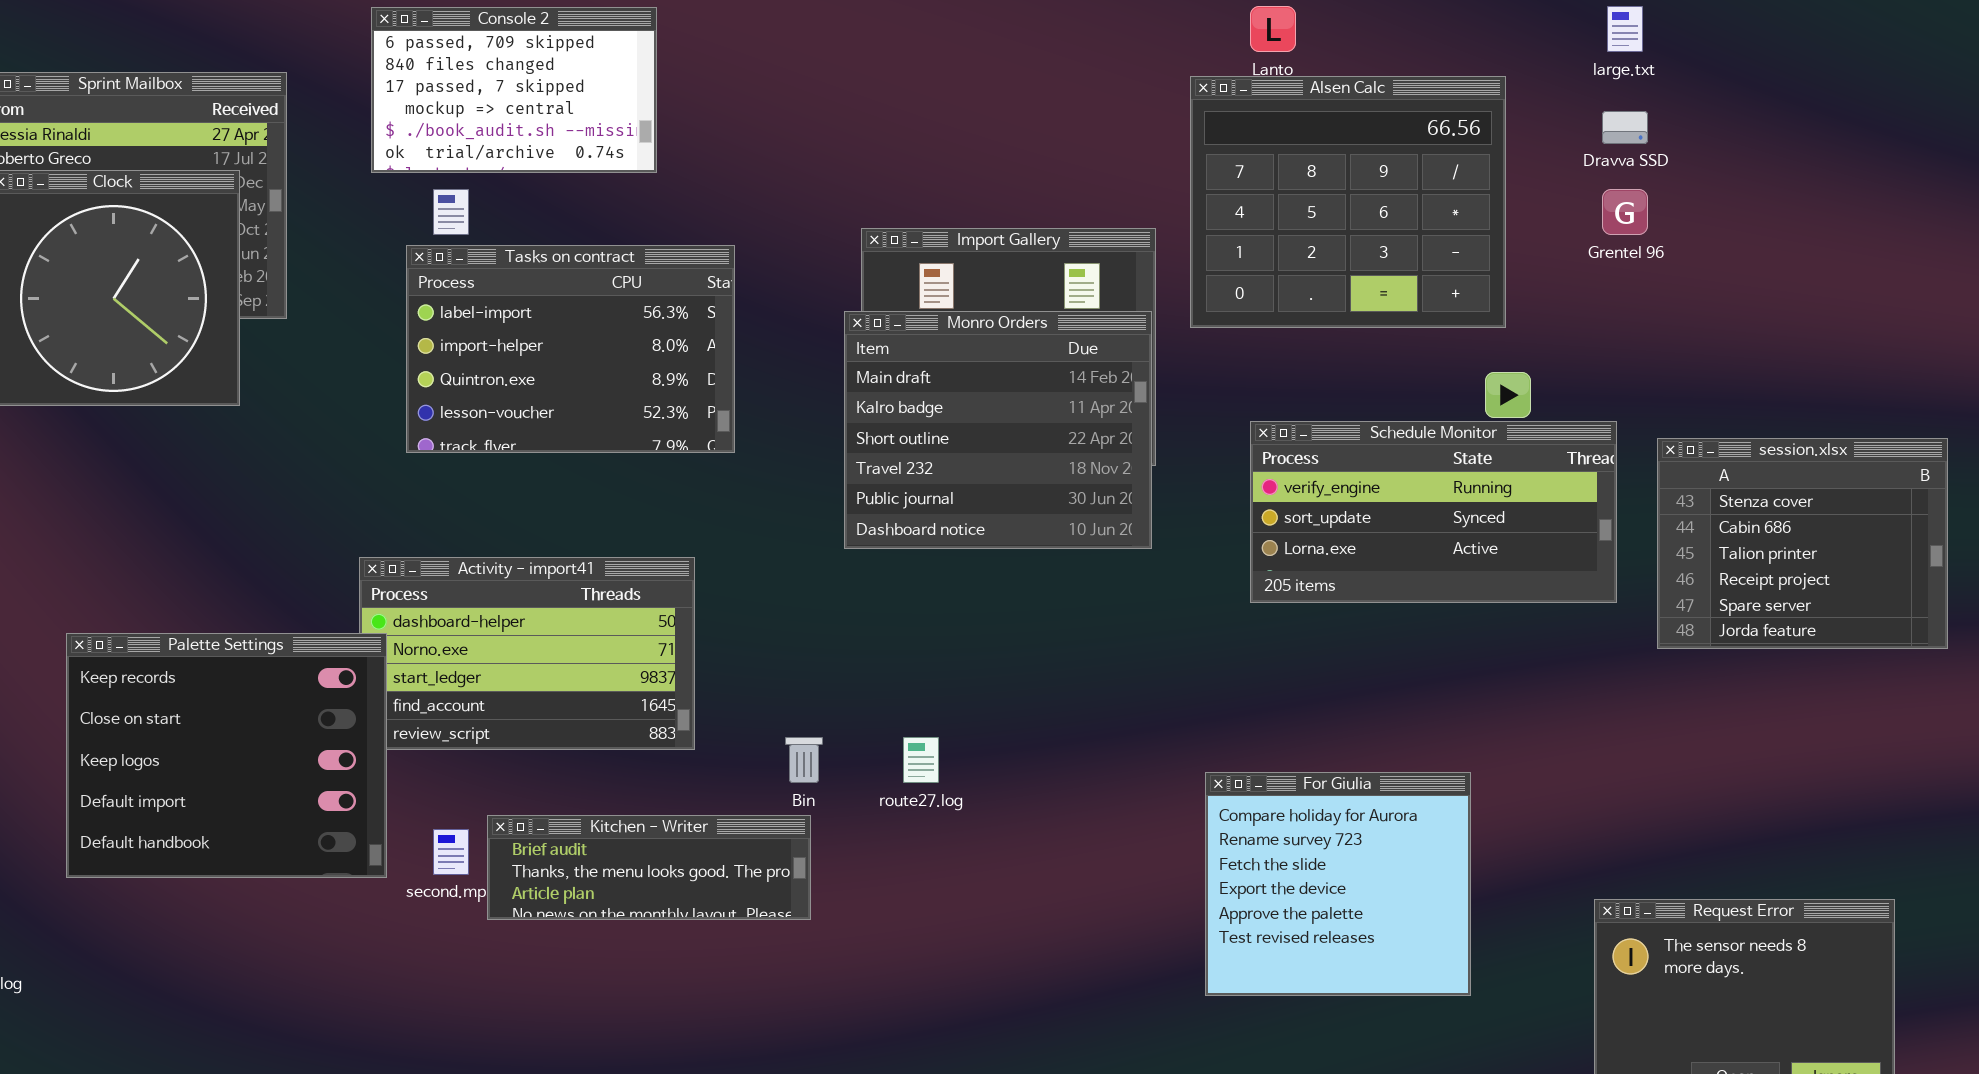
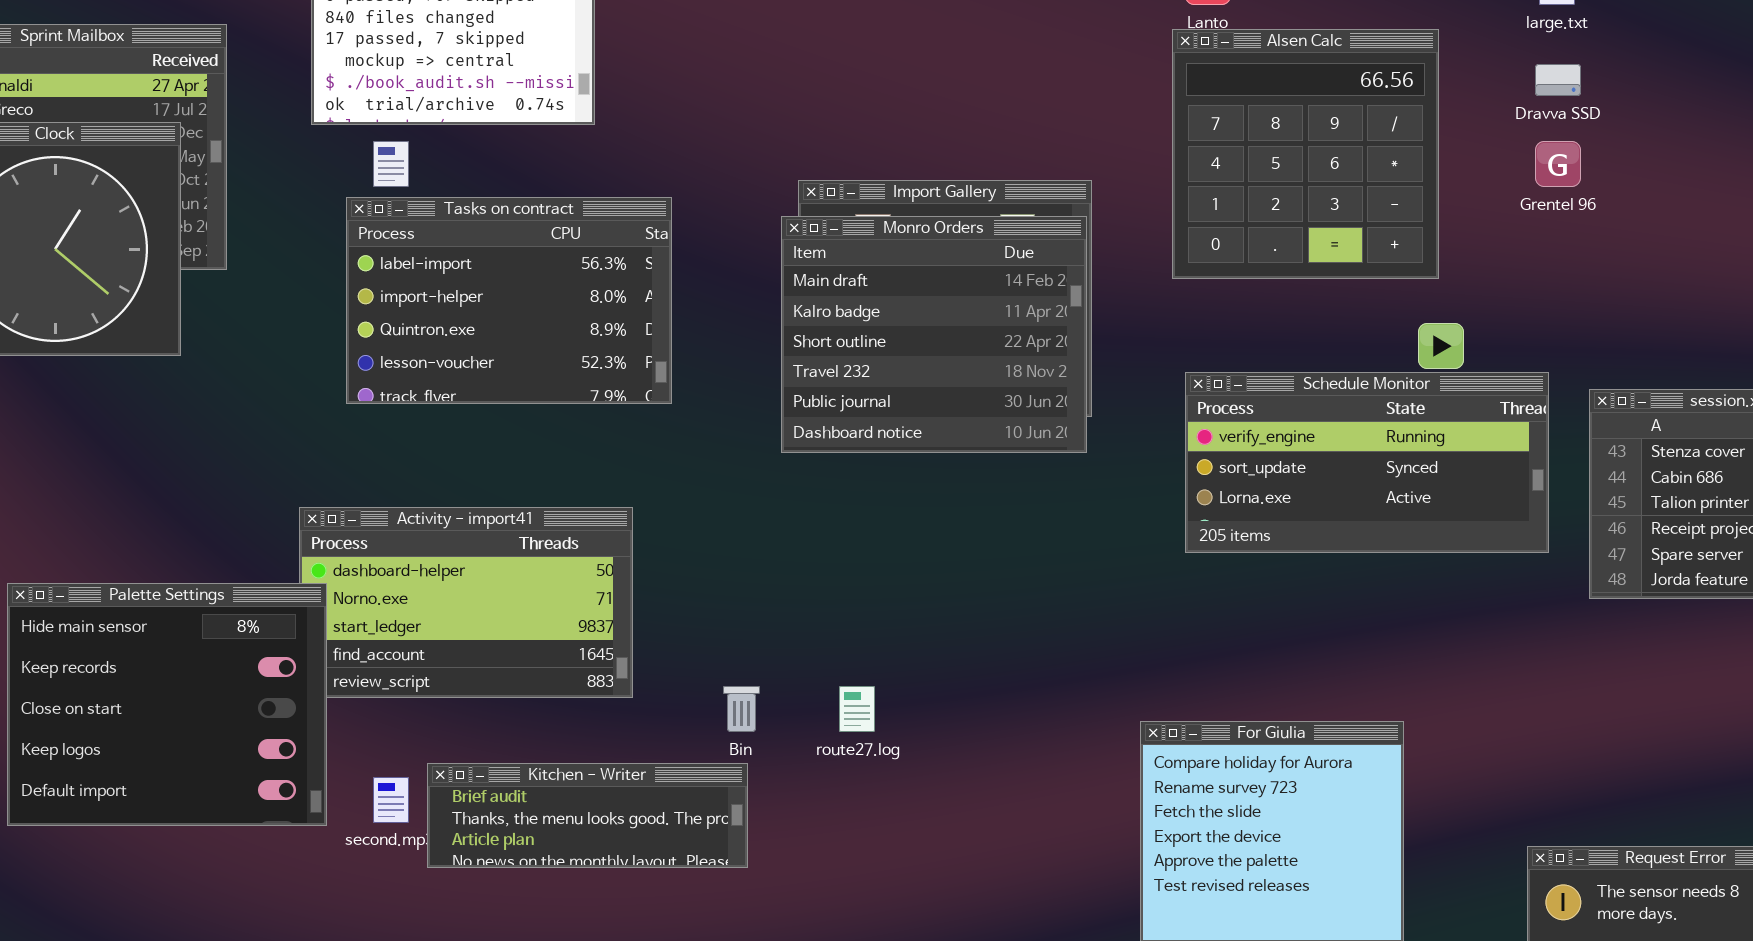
Alsen Calc: [1190,76,1506,328] -> [1172,29,1439,279], resized
Monro Orders: [844,311,1152,549] -> [781,216,1087,453], moved
Palette Settings: [66,633,387,878] -> [7,583,327,826], scrolled up 1 row

